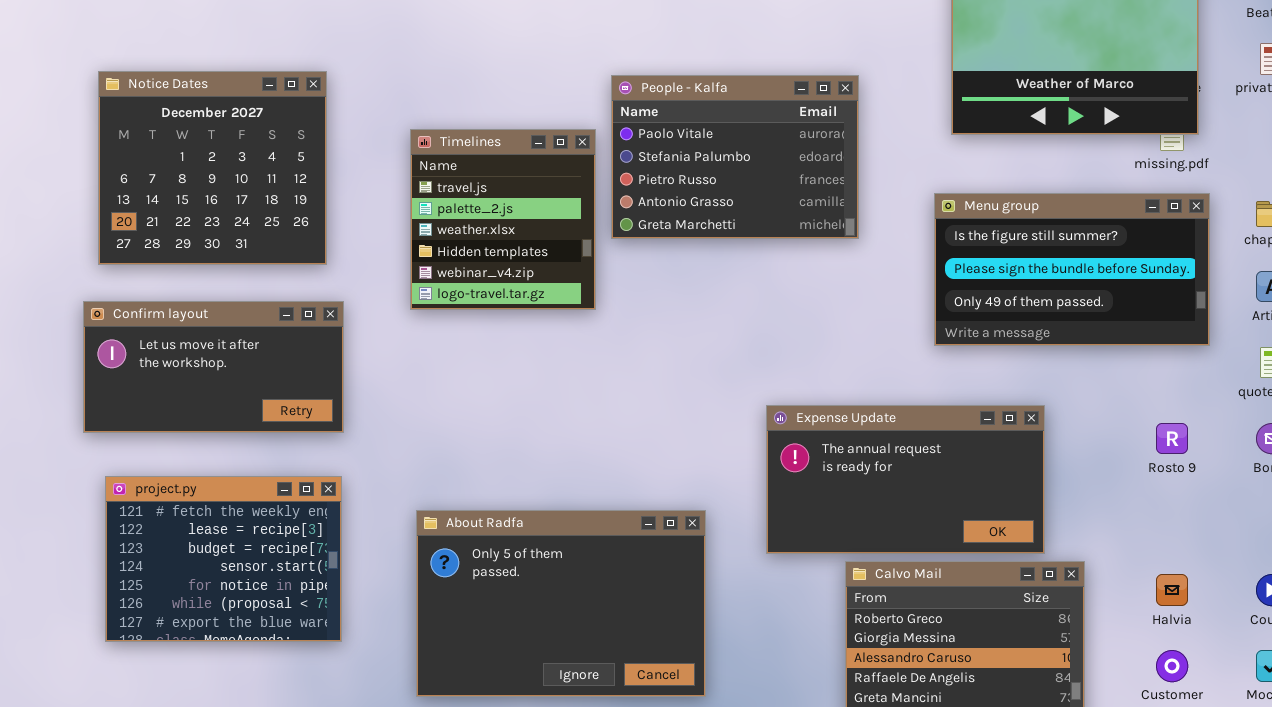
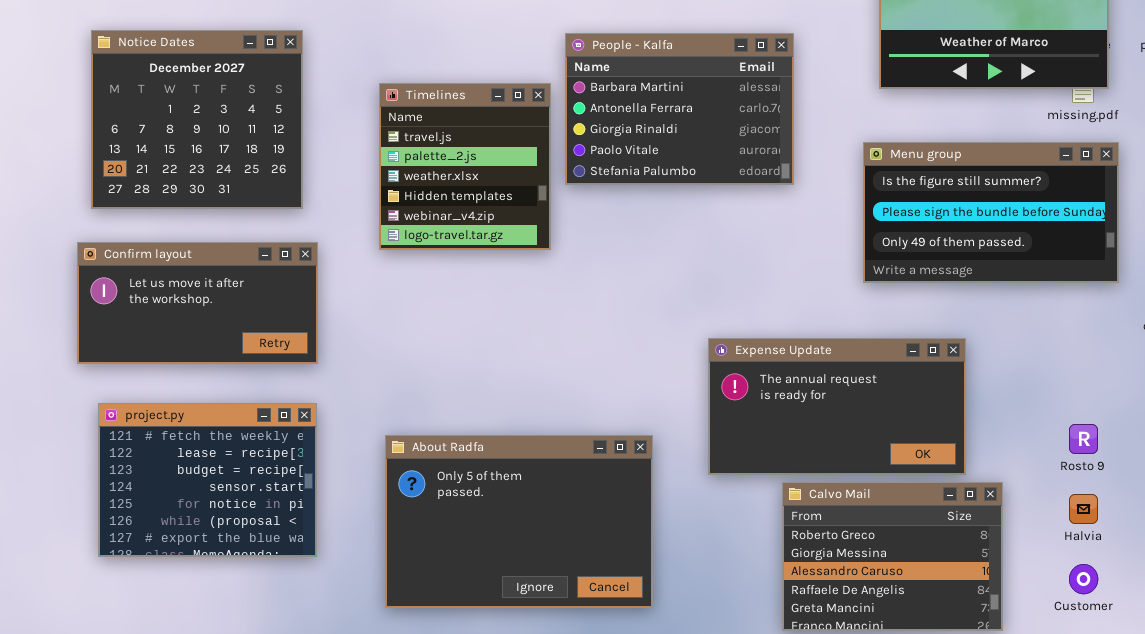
People - Kalfa: [611,75,859,239] -> [565,33,794,185], scrolled up 3 rows
Rosto 9: [1156,423,1188,454] -> [1069,424,1098,454], moved

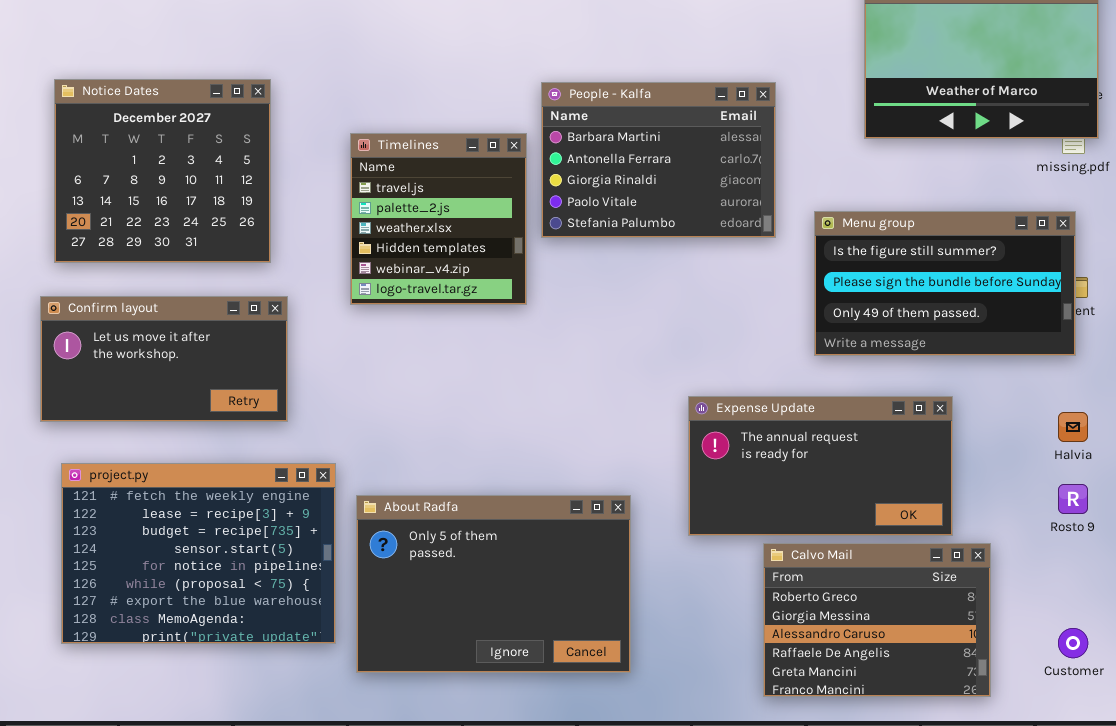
Menu group: [863,142,1119,283] -> [814,211,1076,356], moved
project.py: [98,403,317,557] -> [61,463,336,644], resized
Halvia: [1069,494,1098,524] -> [1058,412,1088,442], moved

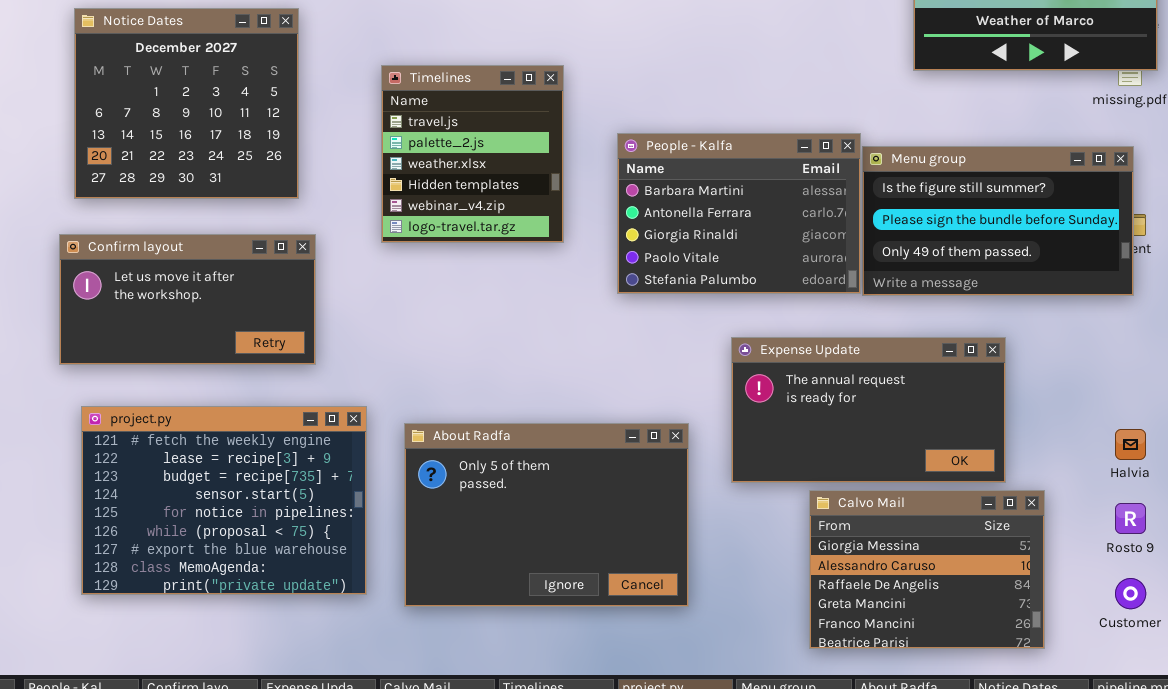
People - Kalfa: [541,82,776,238] -> [617,133,861,294], moved
Halvia: [1058,412,1088,442] -> [1115,429,1146,460], moved
Rosto 9: [1058,484,1088,514] -> [1115,503,1146,534], moved
About Radfa: [356,495,631,673] -> [404,423,689,607], moved
Calvo Mail: [763,543,991,697] -> [809,490,1045,649], scrolled down 1 row

